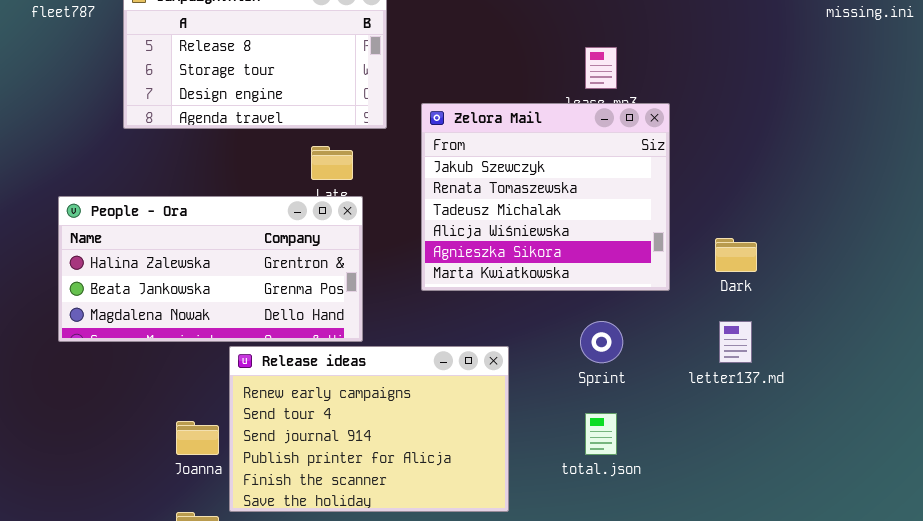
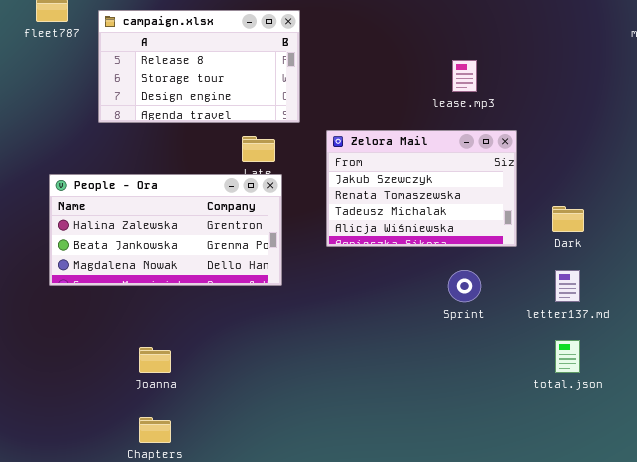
Zelora Mail: [421,103,670,291] -> [326,130,517,247], resized
Release ideas: [229,346,509,512] -> none, closed
total.json: [585,413,617,455] -> [555,340,580,373], moved

